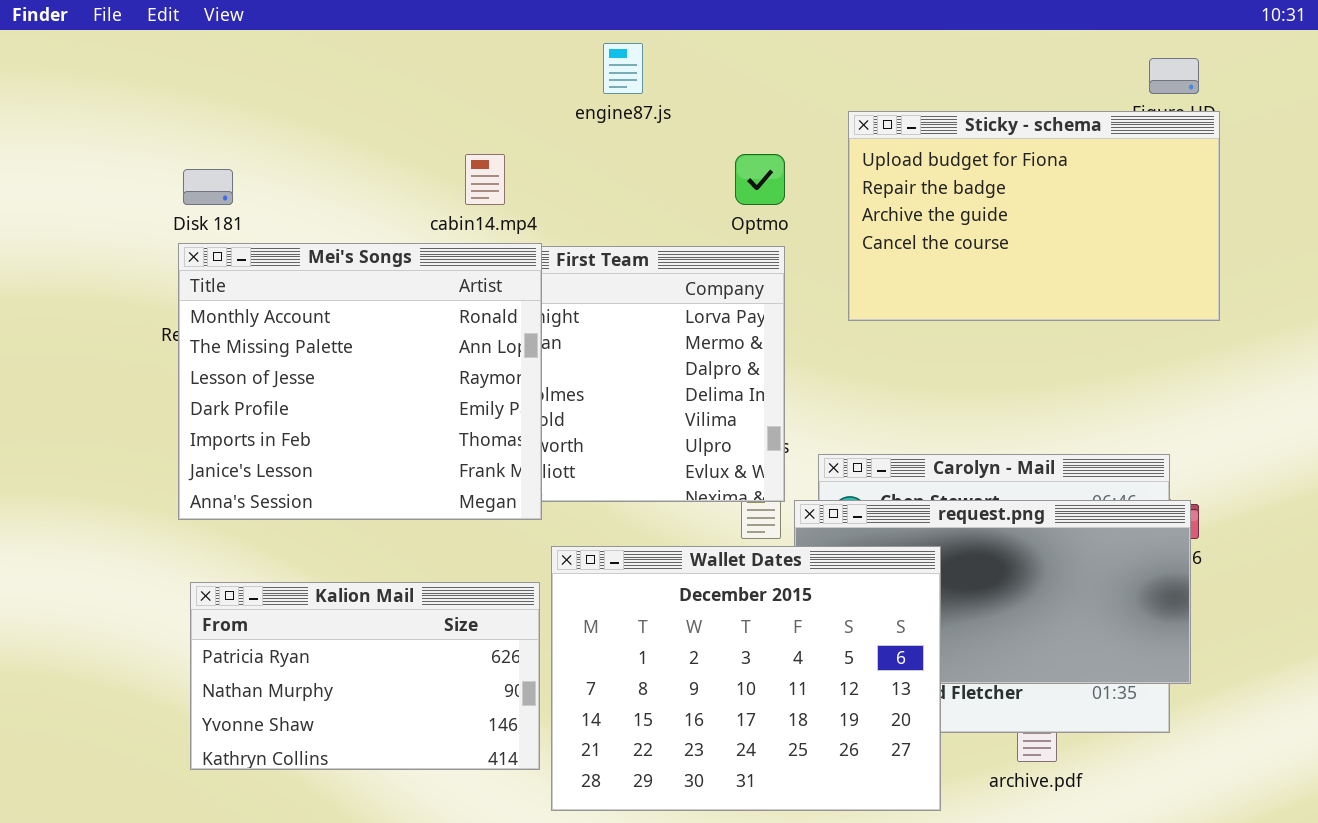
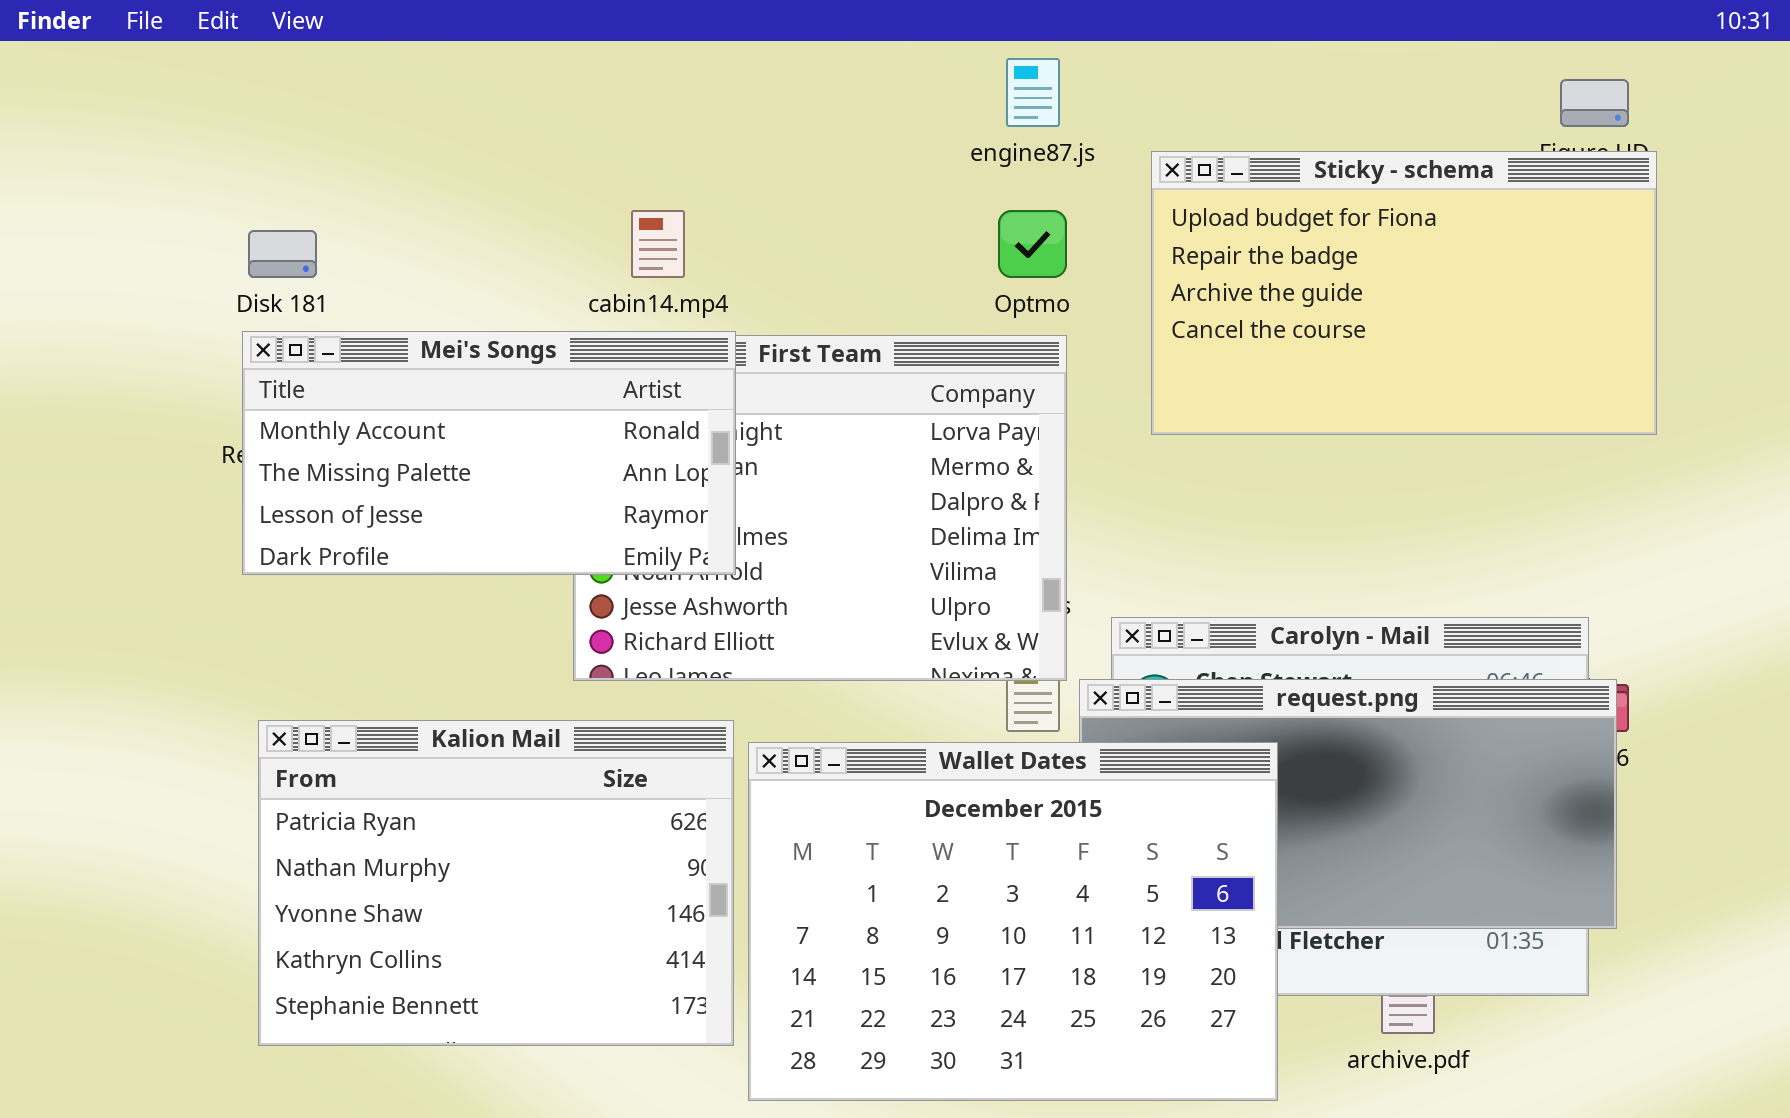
engine87.js: [603,43,643,94] -> [1006,58,1060,127], moved
Mei's Songs: [178,243,542,520] -> [242,331,736,575], resized
Kalion Mail: [190,582,540,770] -> [258,720,734,1046], resized

